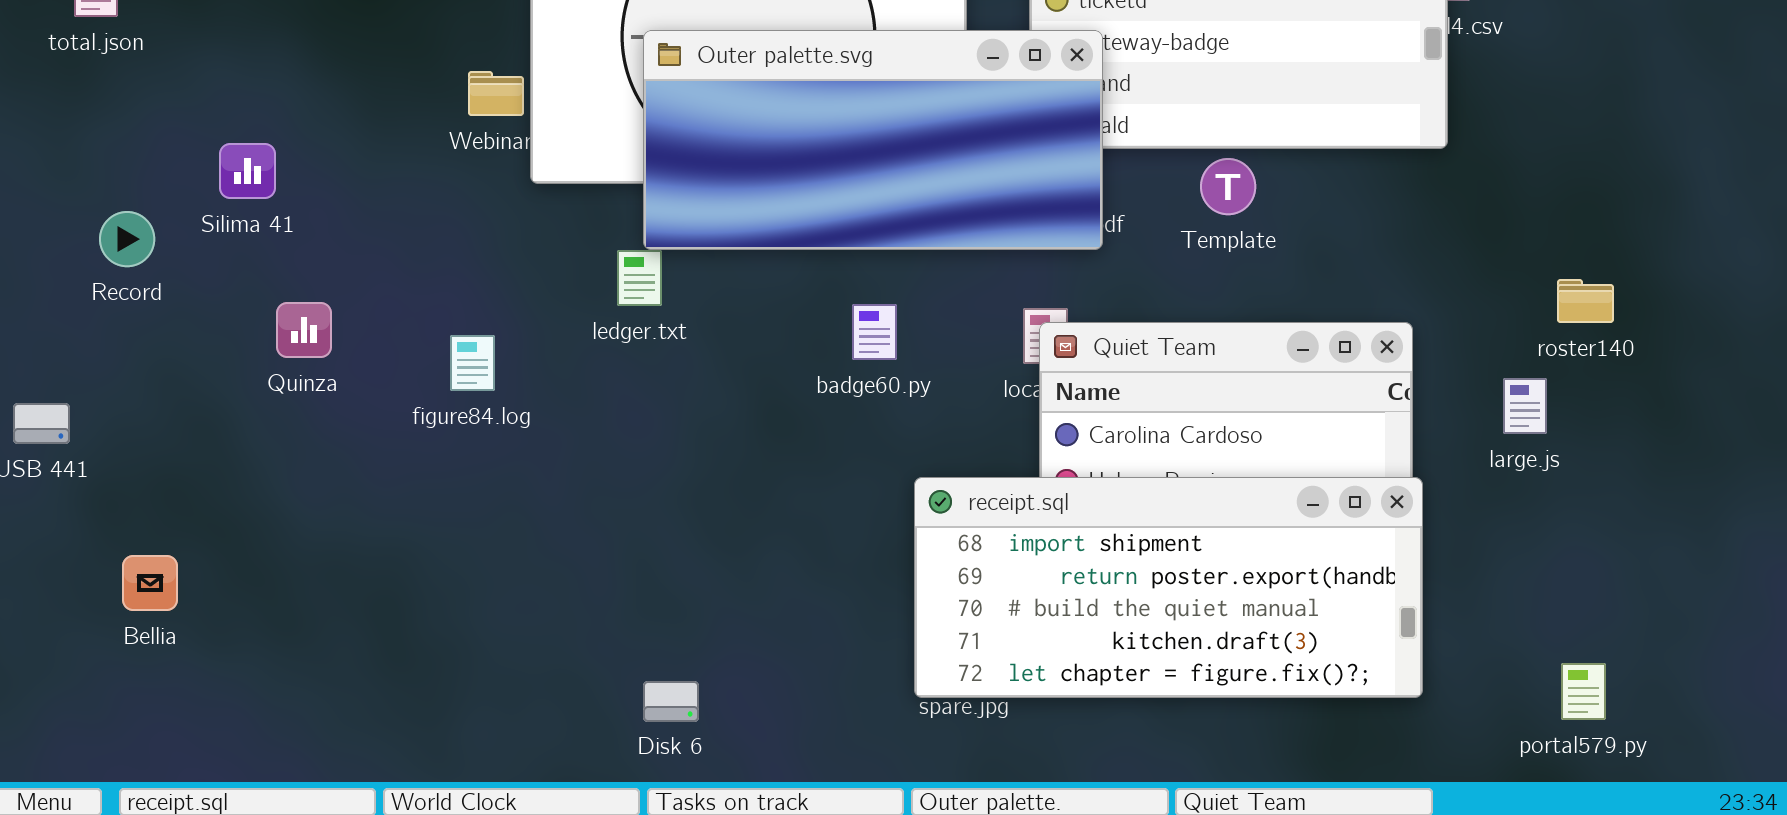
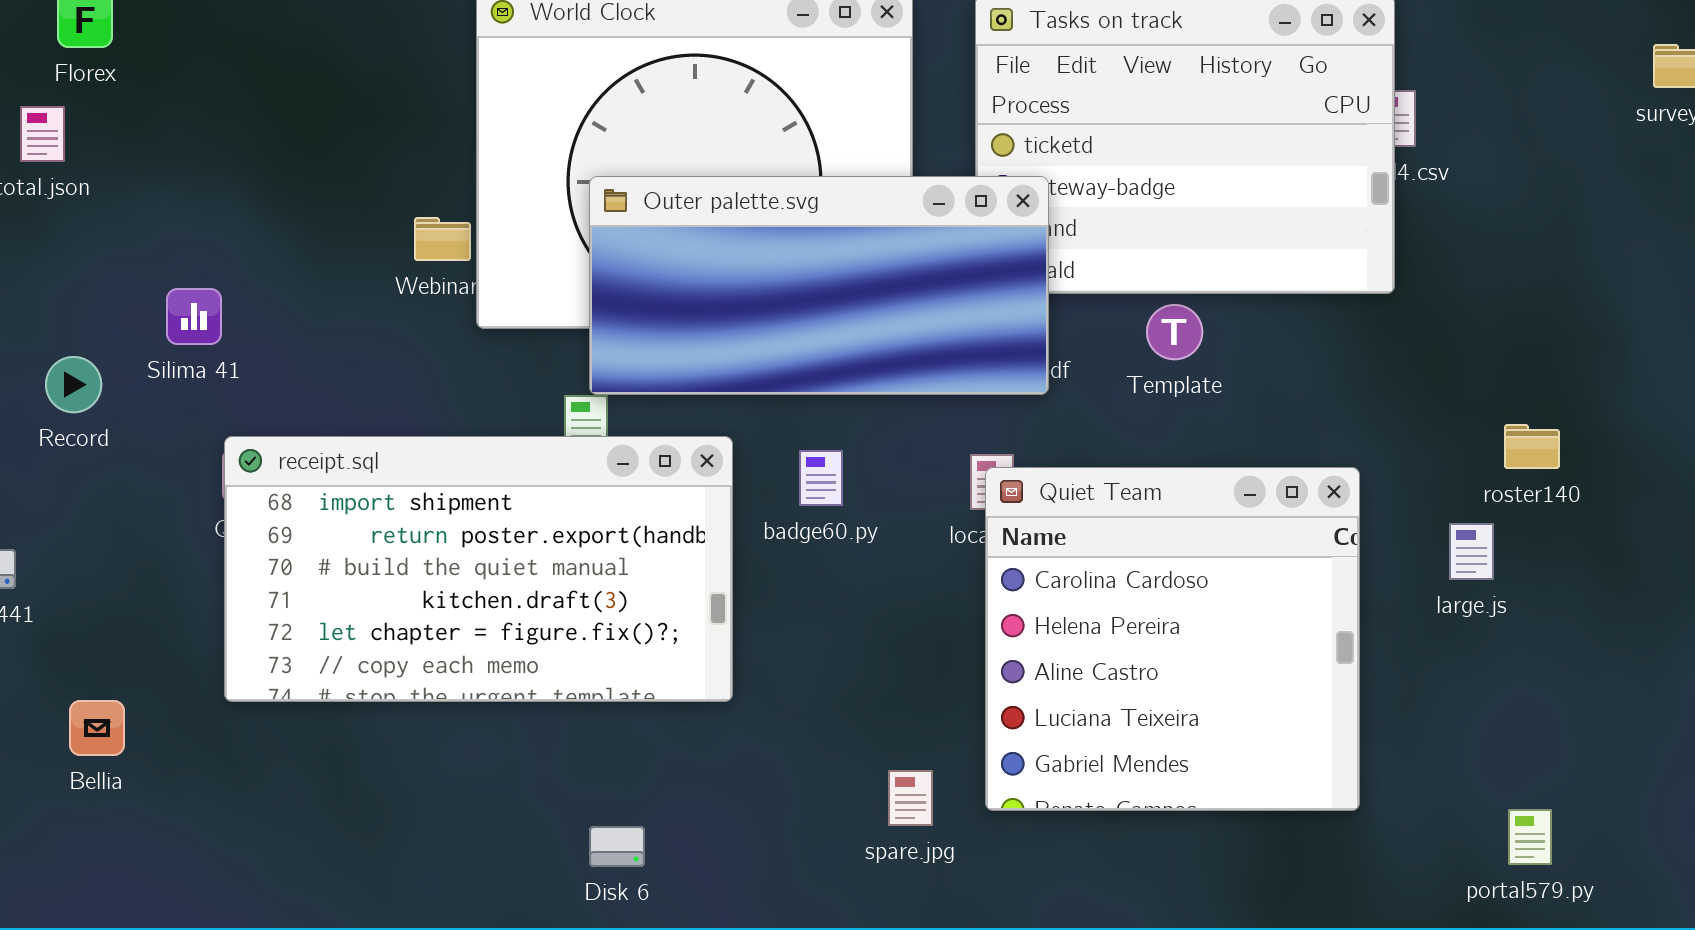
receipt.sql: [914,477,1423,698] -> [224,436,733,702], moved, resized

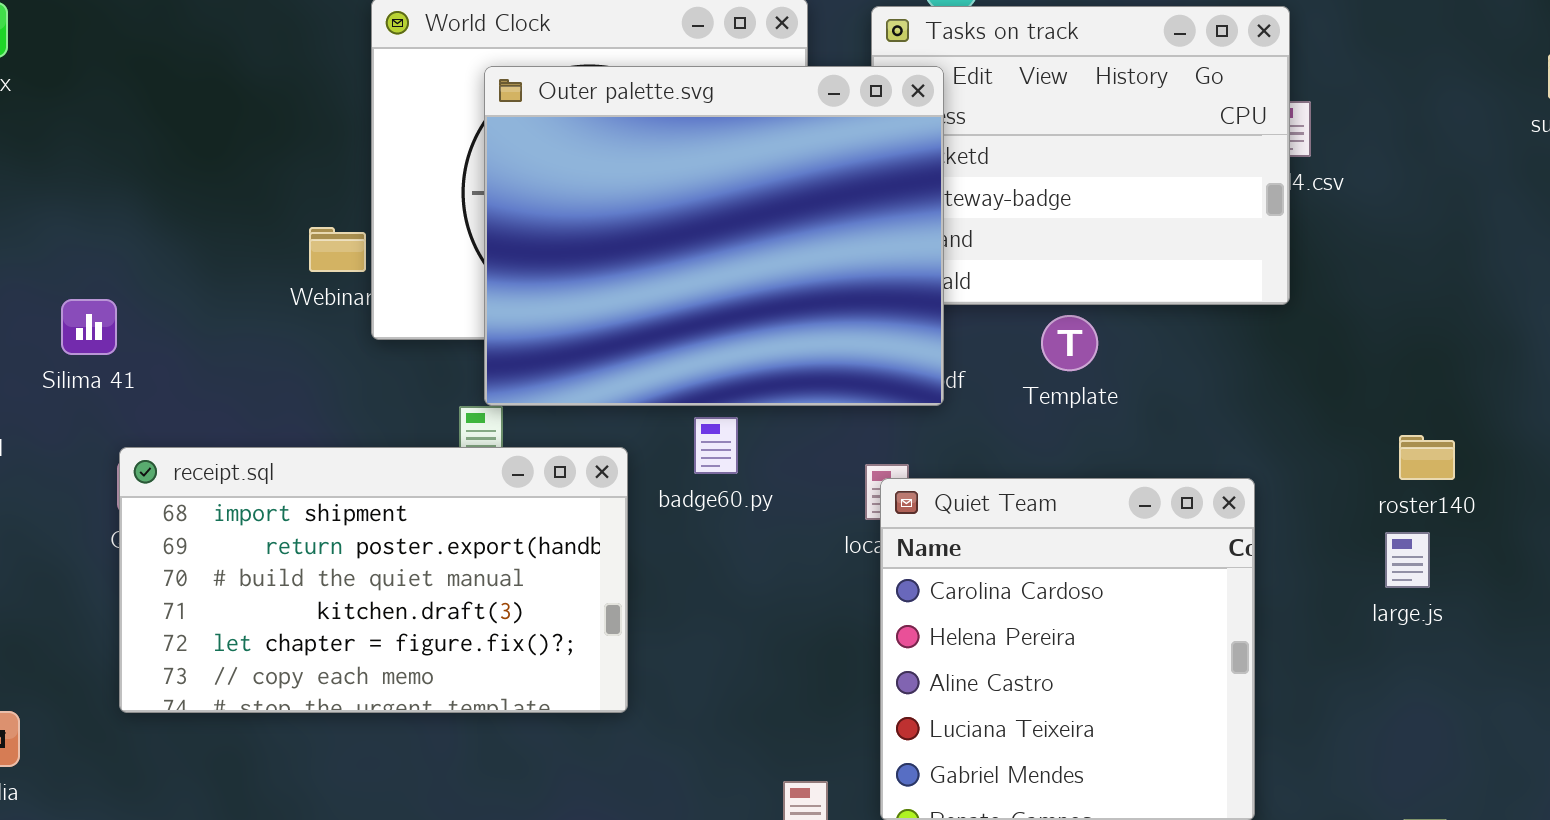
Outer palette.svg: [589,176,1049,395] -> [484,66,944,406], resized
badge60.py: [799,450,843,506] -> [694,417,738,474], moved
large.js: [1449,523,1494,580] -> [1385,532,1430,588], moved

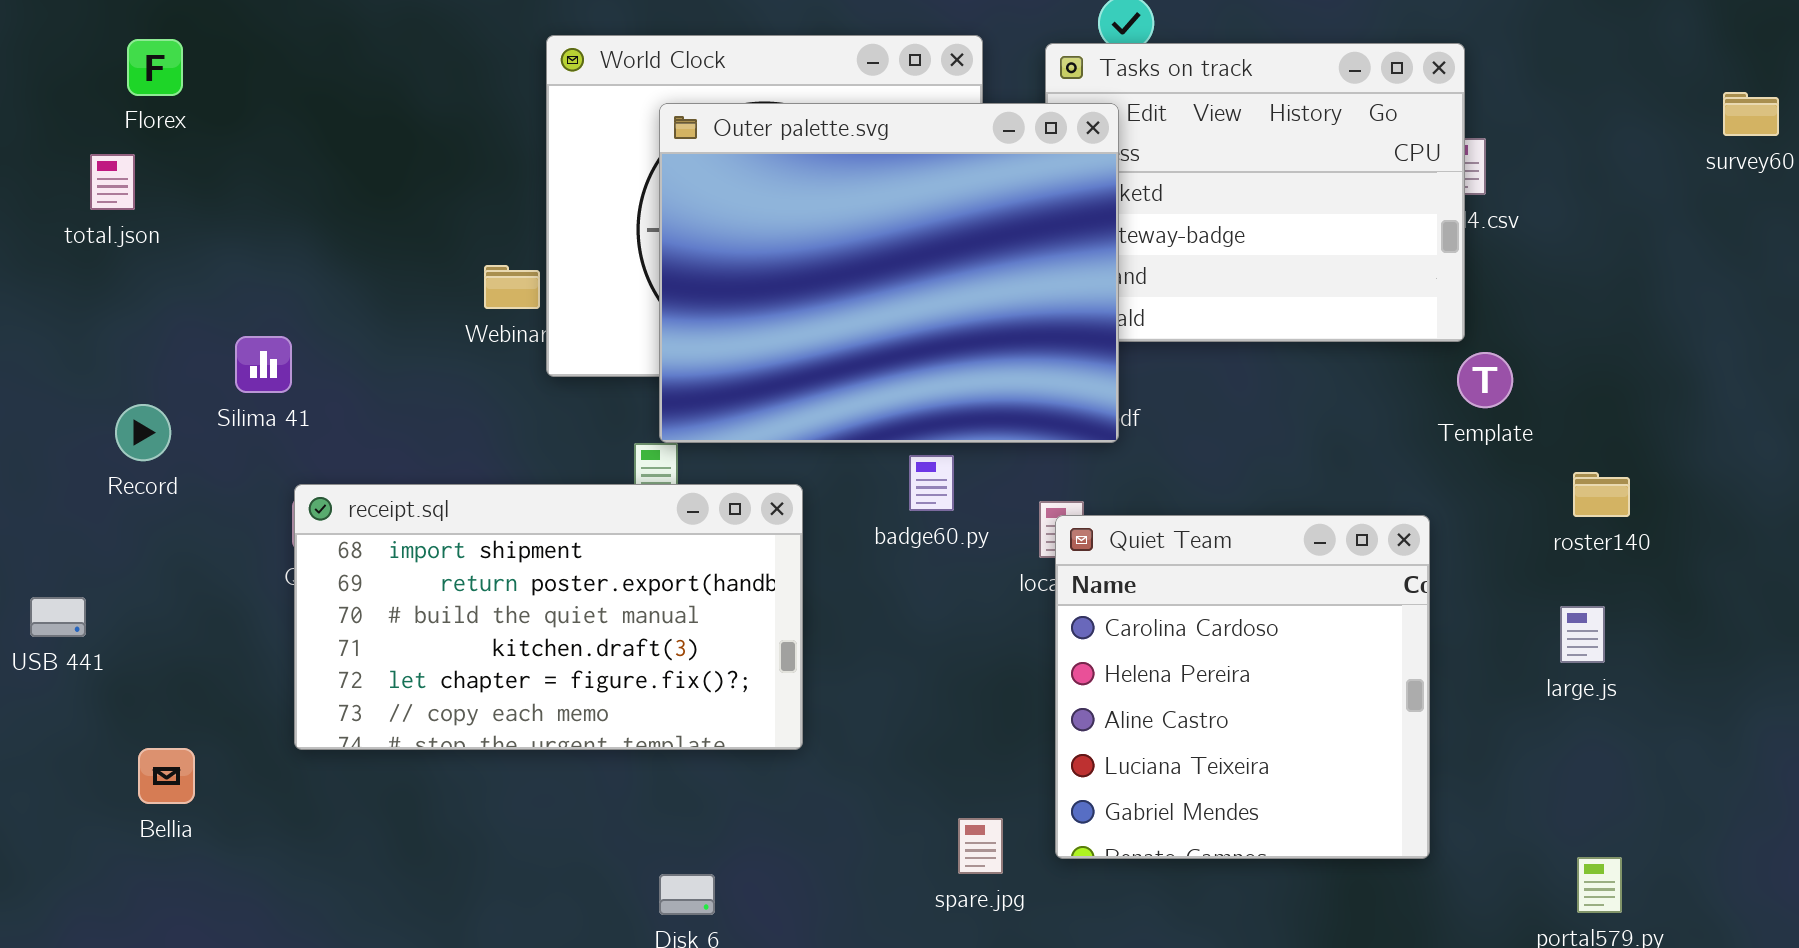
Template: [1041,315,1098,371] -> [1457,352,1513,408], moved
badge60.py: [694,417,738,474] -> [909,455,954,511], moved
large.js: [1385,532,1430,588] -> [1560,606,1605,663], moved

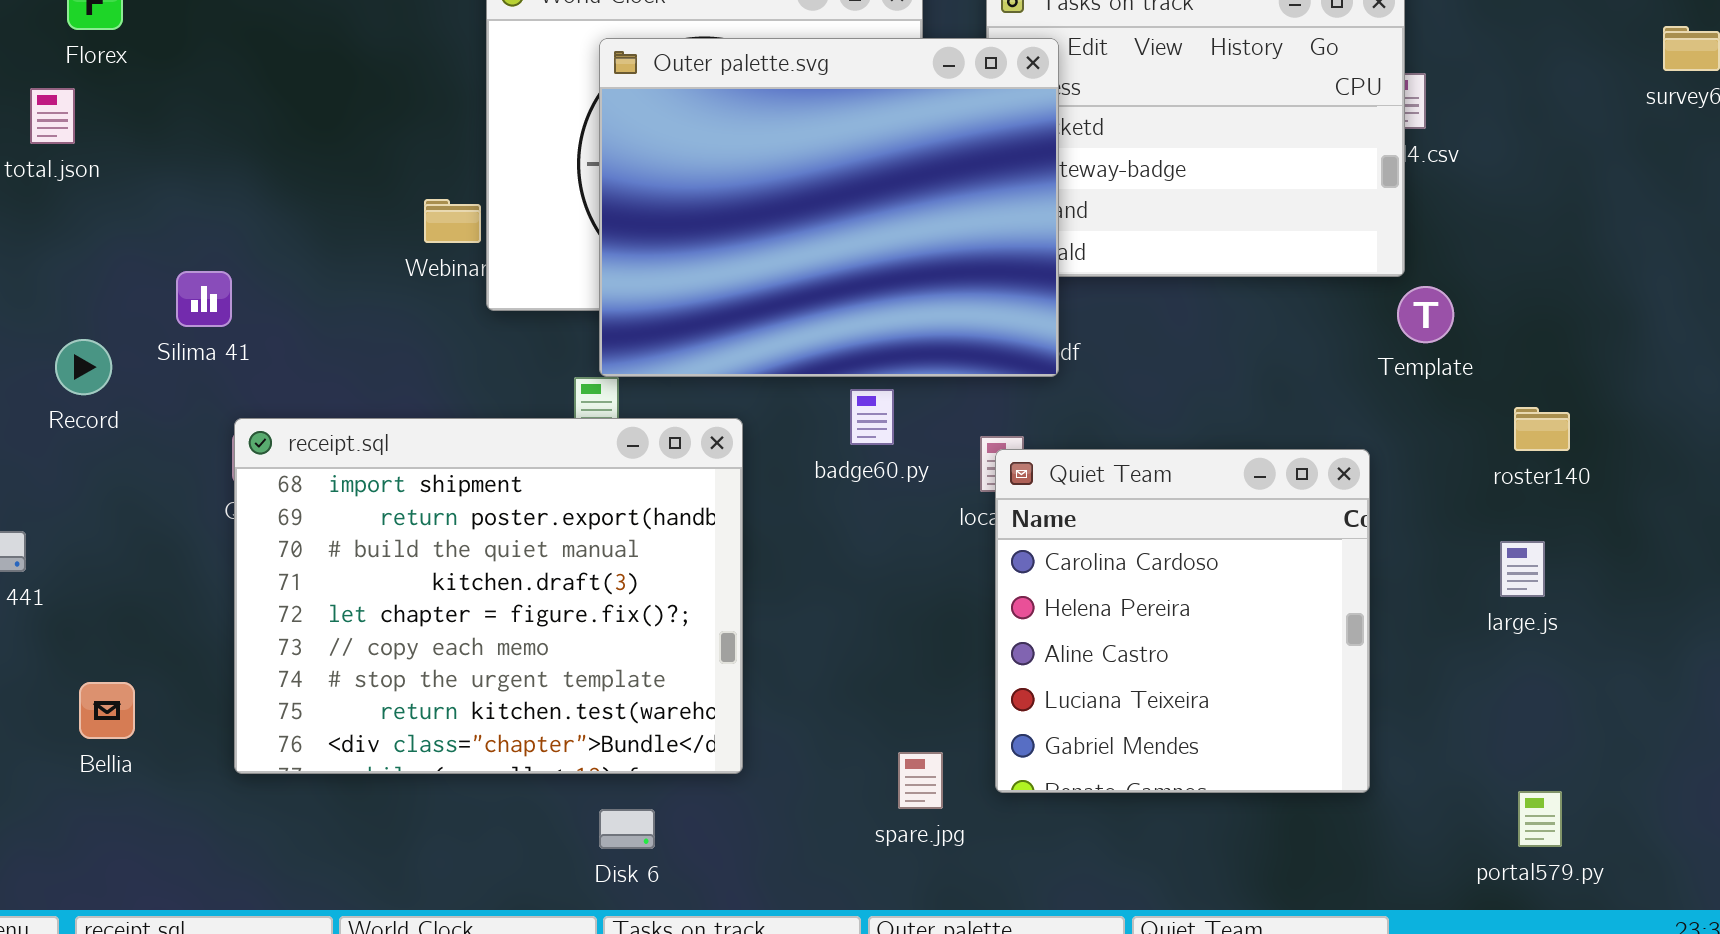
receipt.sql: [294,484,803,750] -> [234,418,743,774], resized

